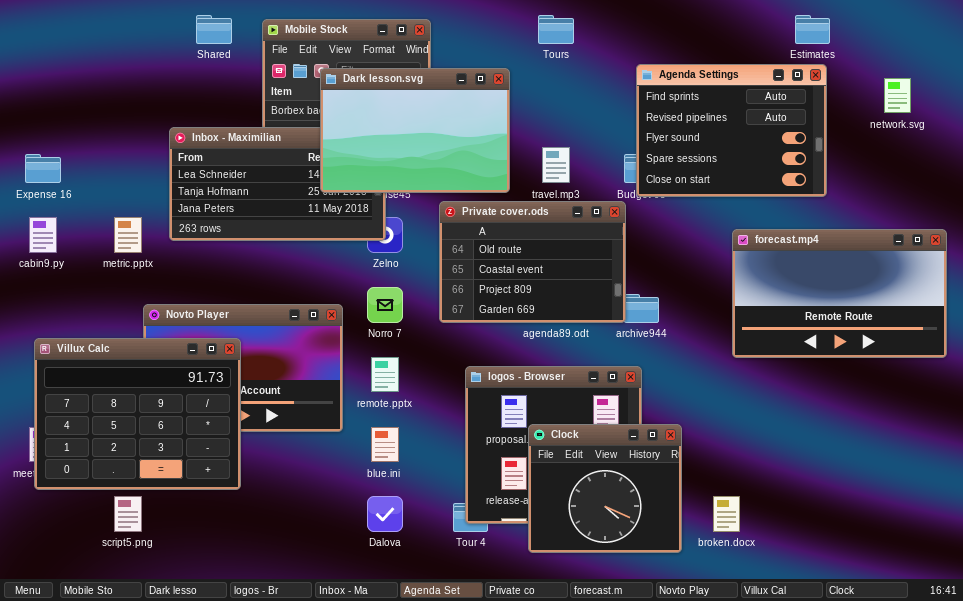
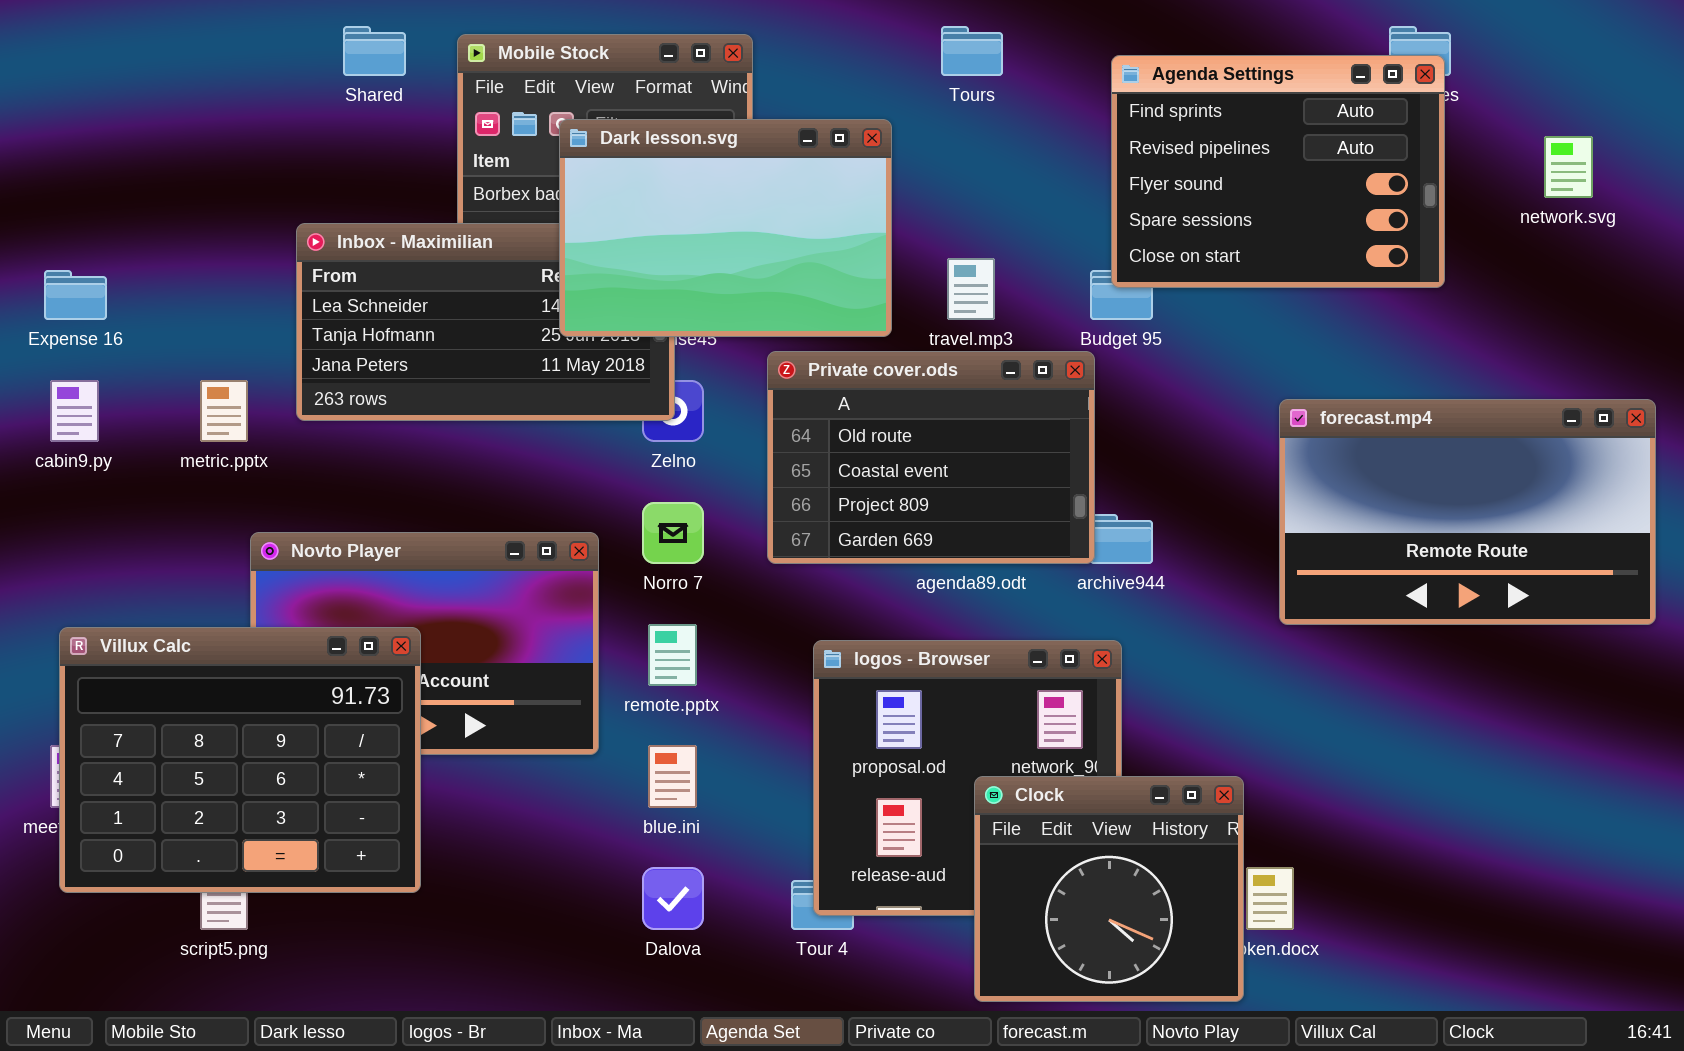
Agenda Settings: [636,64,827,197] -> [1111,55,1445,288], moved
Villux Calc: [34,338,241,490] -> [59,627,421,893], moved
Clock: [528,424,682,553] -> [974,776,1244,1002], moved

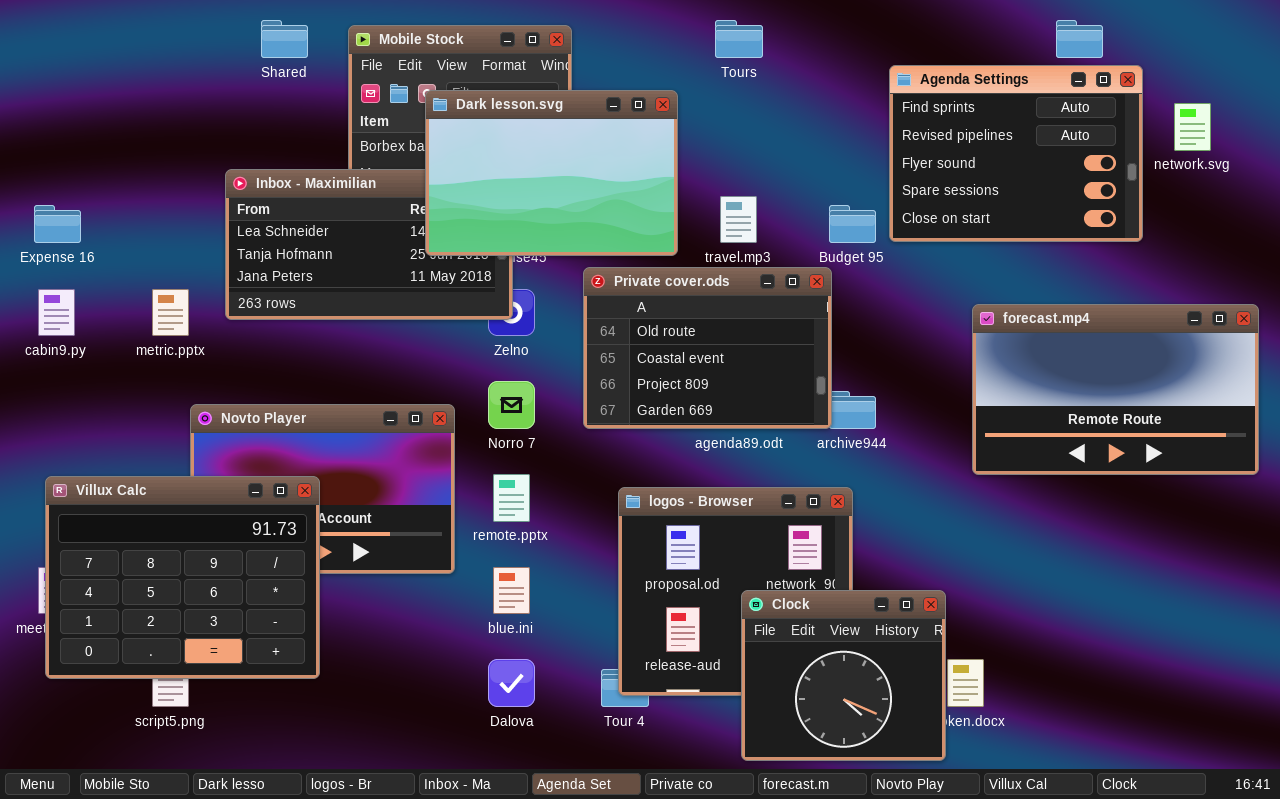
Agenda Settings: [1111,55,1445,288] -> [889,65,1143,242], moved

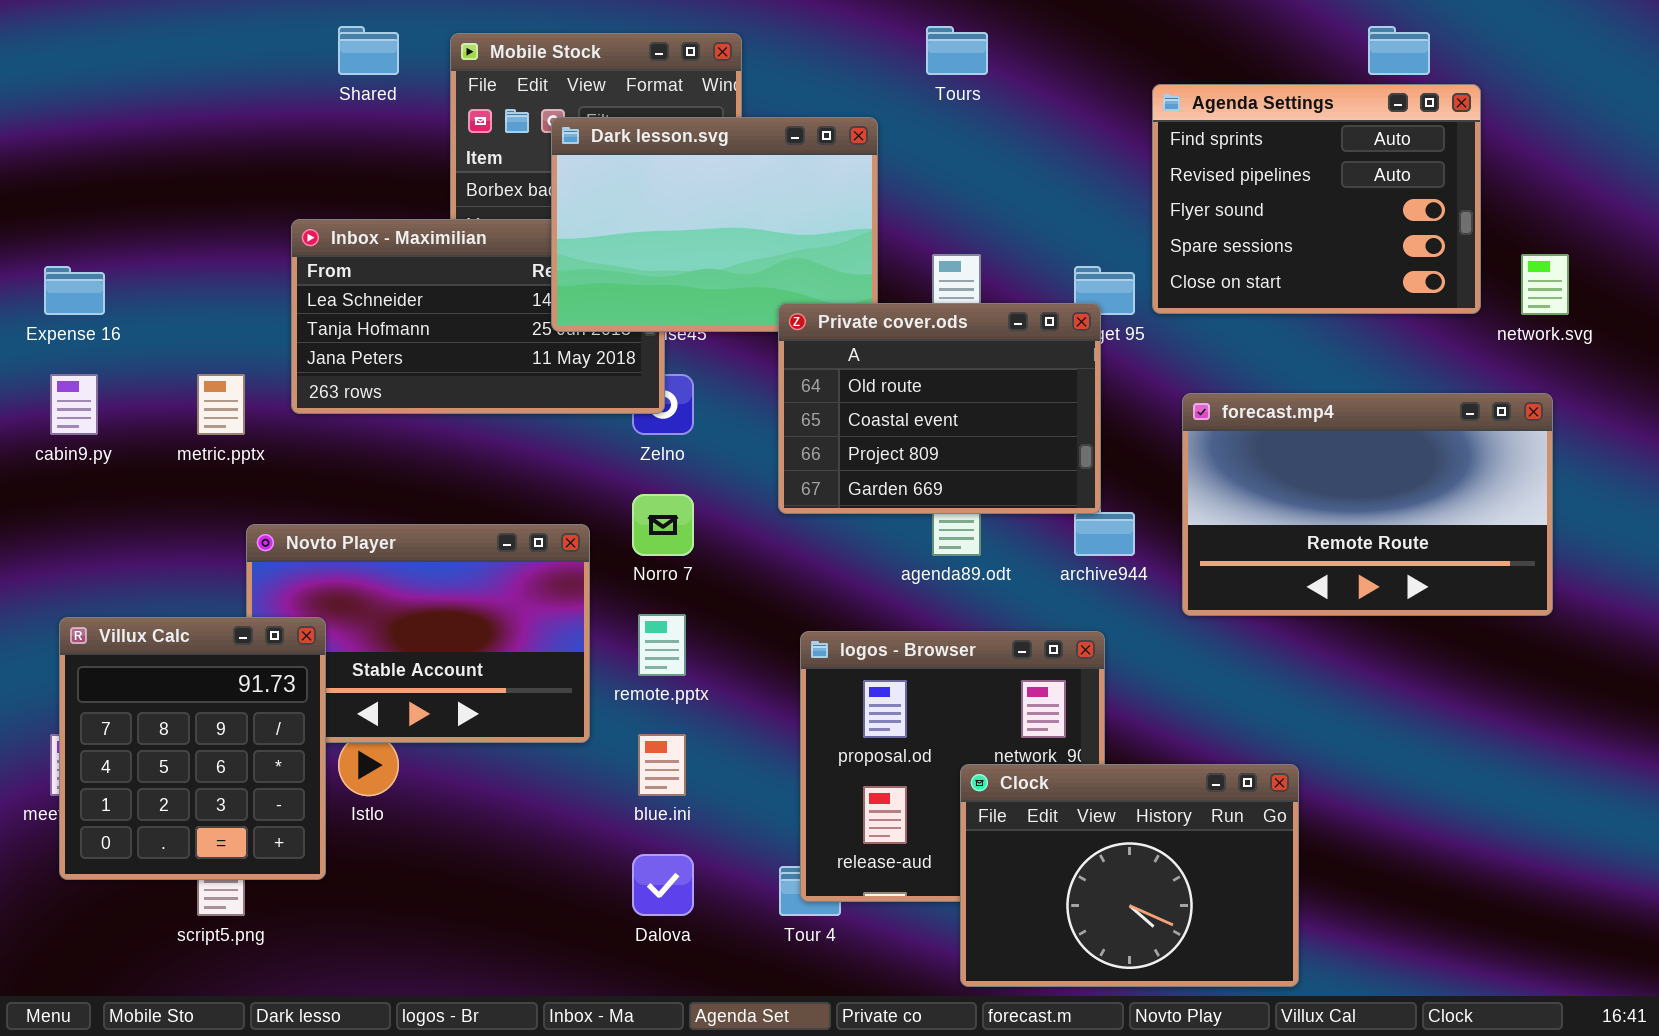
network.svg: [1174,103,1211,151] -> [1521,254,1569,315], moved
Private cover.ods: [583,267,832,429] -> [778,303,1101,514], moved
forecast.mp4: [972,304,1259,475] -> [1182,393,1553,616], moved
Villux Calc: [45,476,320,679] -> [59,617,326,880], resized
Clock: [741,590,946,761] -> [960,764,1299,987], resized

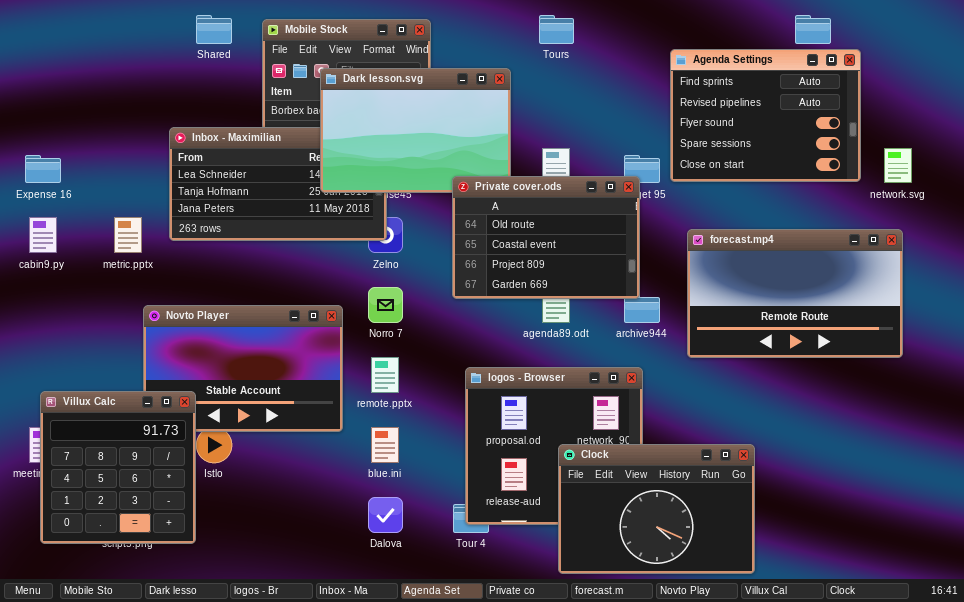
Villux Calc: [59,617,326,880] -> [40,391,196,544], moved

